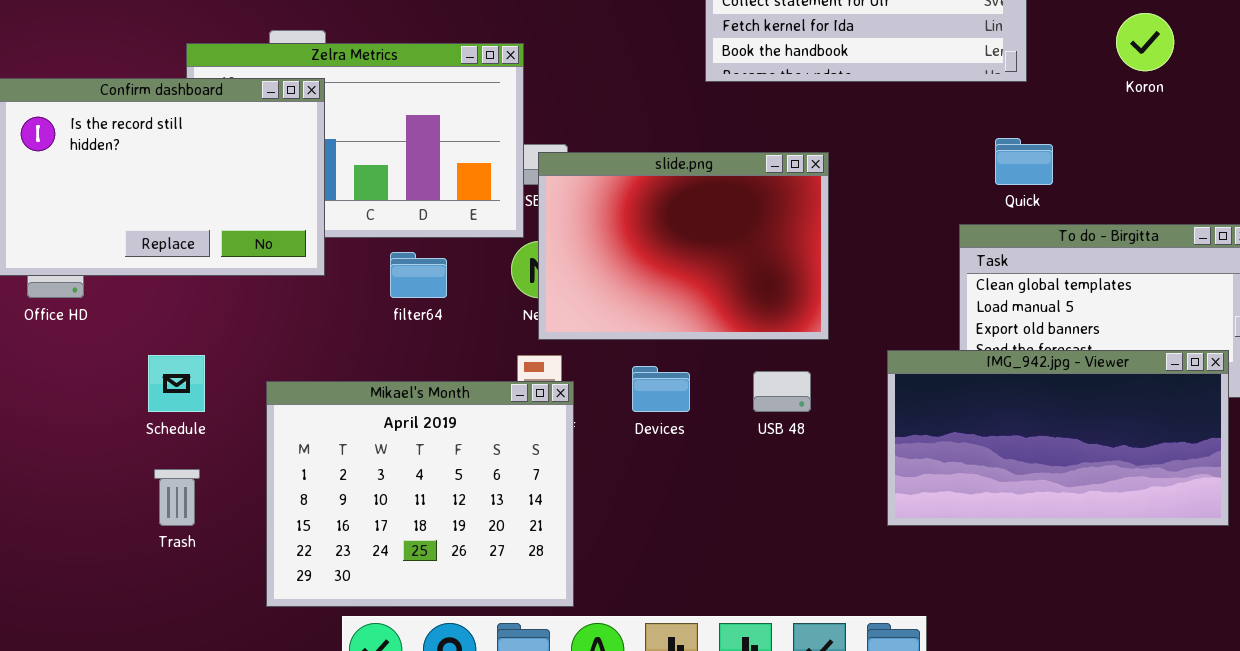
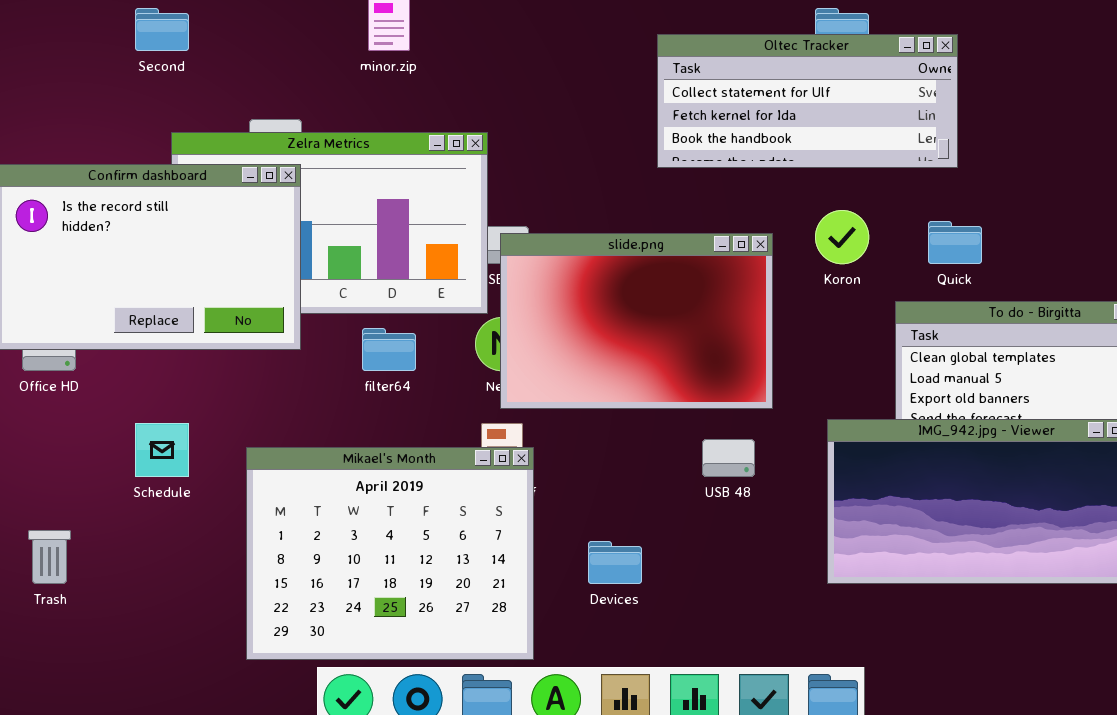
Koron: [1116,13,1174,71] -> [815,210,869,264], moved
Devices: [632,366,690,412] -> [588,541,642,584], moved
Trash: [154,469,200,526] -> [28,530,71,584], moved

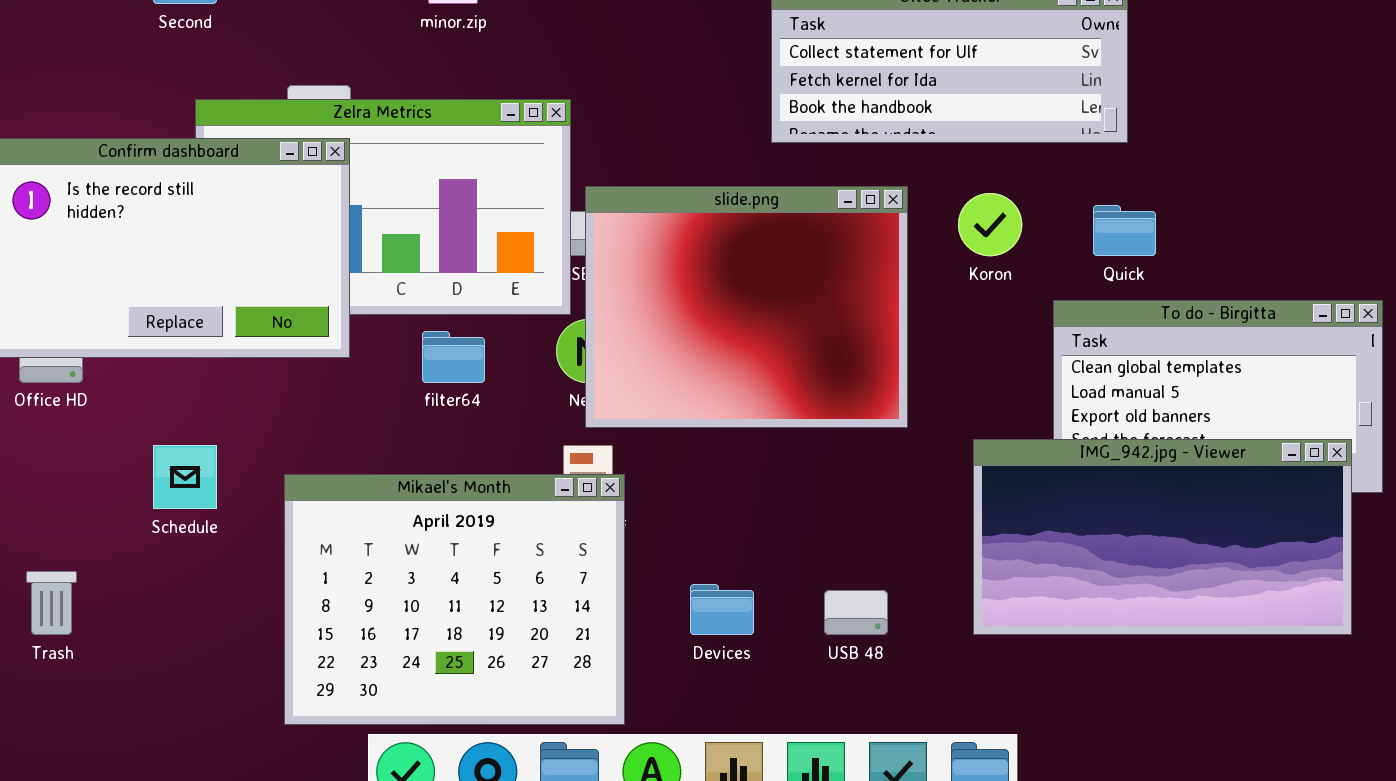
slide.png: [500,233,773,409] -> [585,186,908,428], resized
USB 48: [702,439,755,477] -> [824,590,888,635], moved

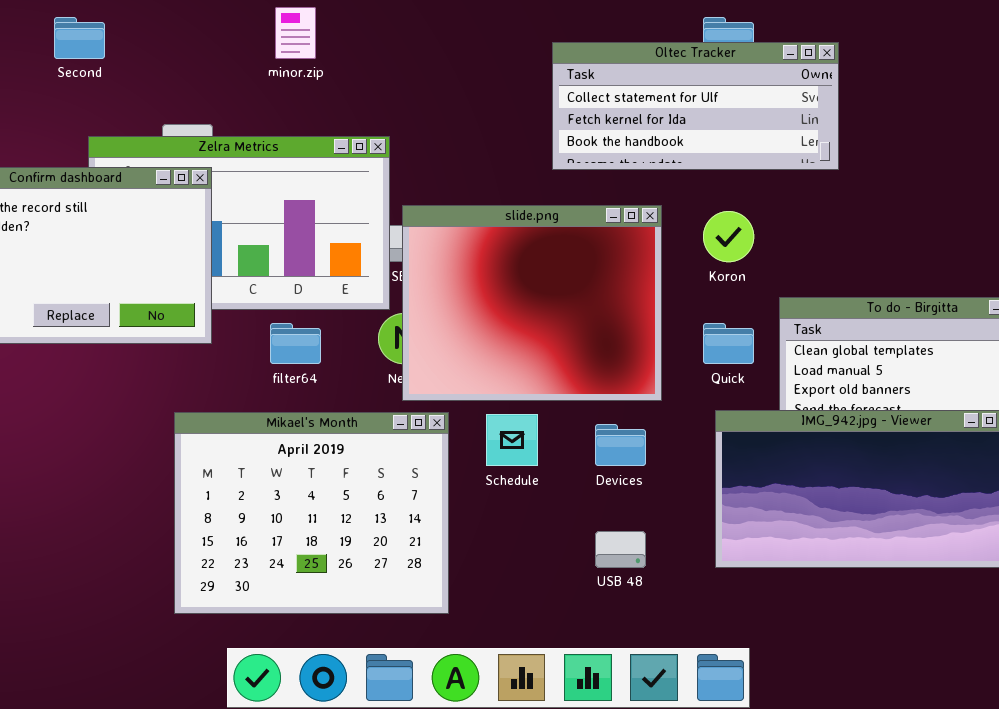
Quick: [1093,205,1156,256] -> [703,323,754,364], moved
Schedule: [153,445,217,509] -> [486,414,538,466], moved
Mikael's Month: [284,474,625,725] -> [174,412,449,614], moved
Devices: [690,584,754,635] -> [595,424,646,466], moved

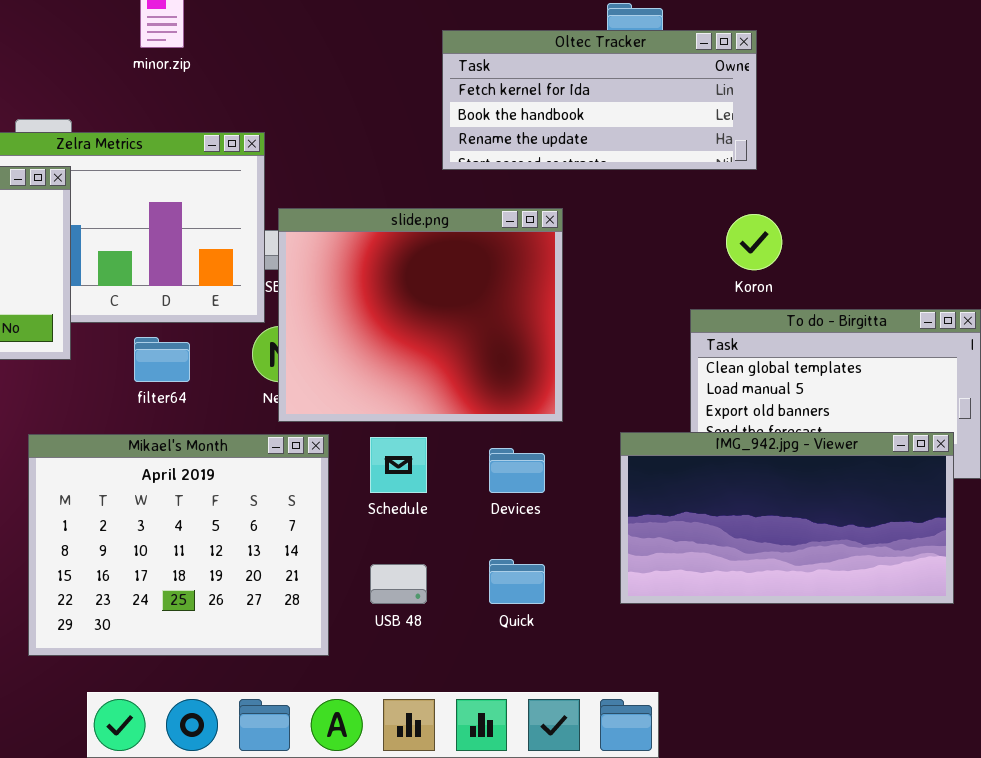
Oltec Tracker: [552,42,839,170] -> [442,30,757,170], scrolled down 1 row
Koron: [703,211,754,262] -> [726,214,782,270], moved
Quick: [703,323,754,364] -> [489,559,545,604], moved
USB 48: [595,531,646,568] -> [370,564,427,604], moved

